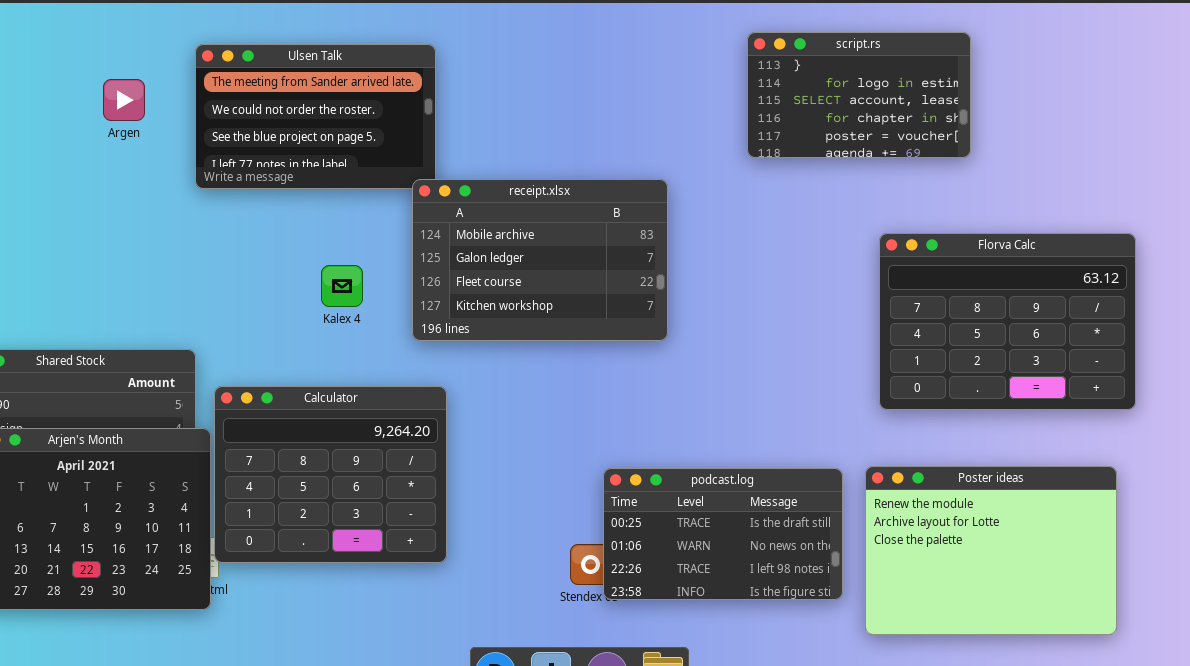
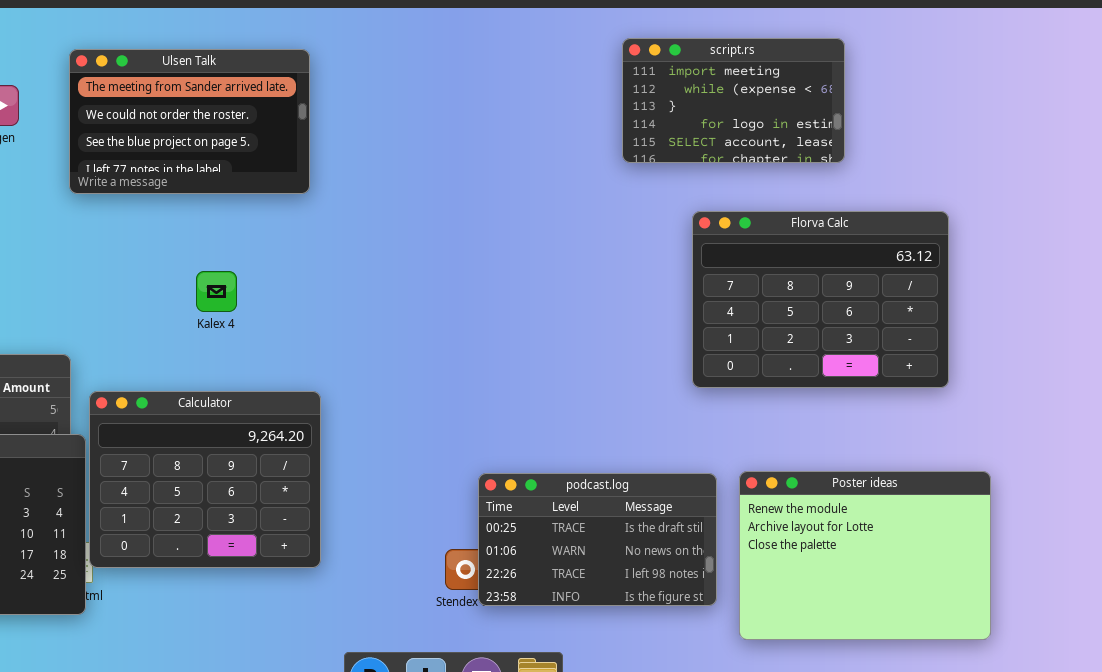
script.rs: [747,32,971,158] -> [622,38,845,163], scrolled up 2 rows
receipt.xlsx: [412,179,668,341] -> none, closed
Florva Calc: [879,233,1136,410] -> [692,211,949,388], moved

